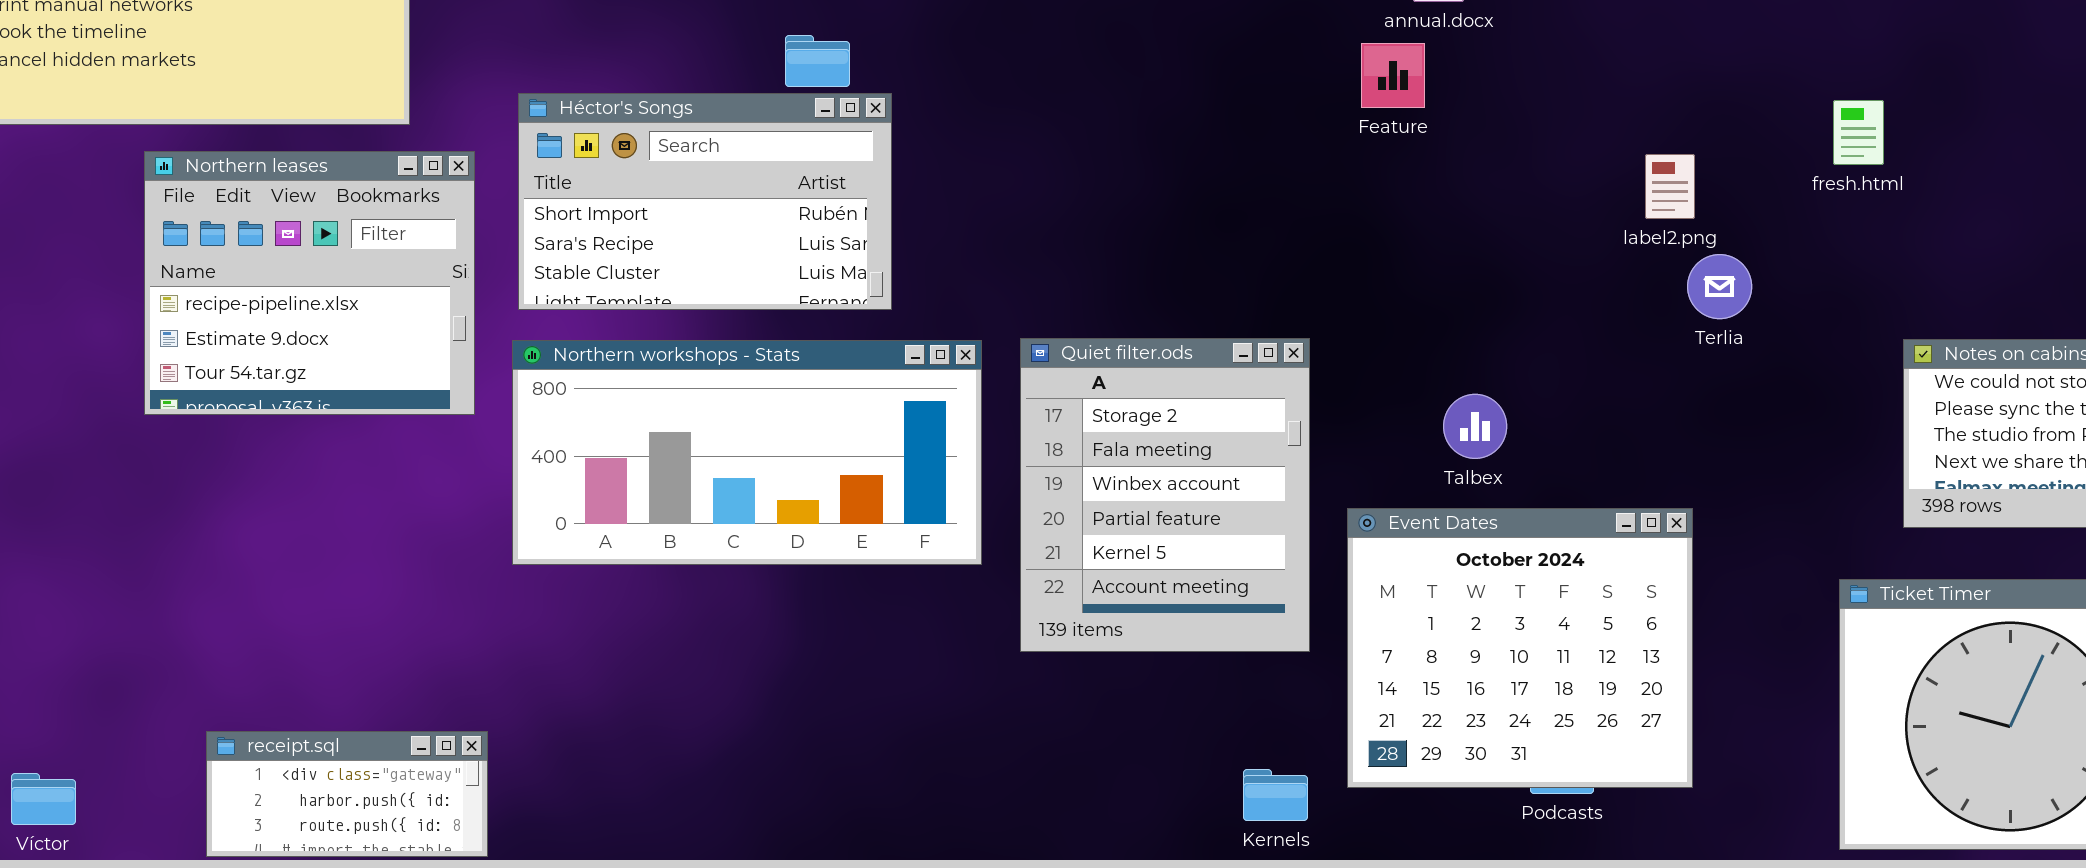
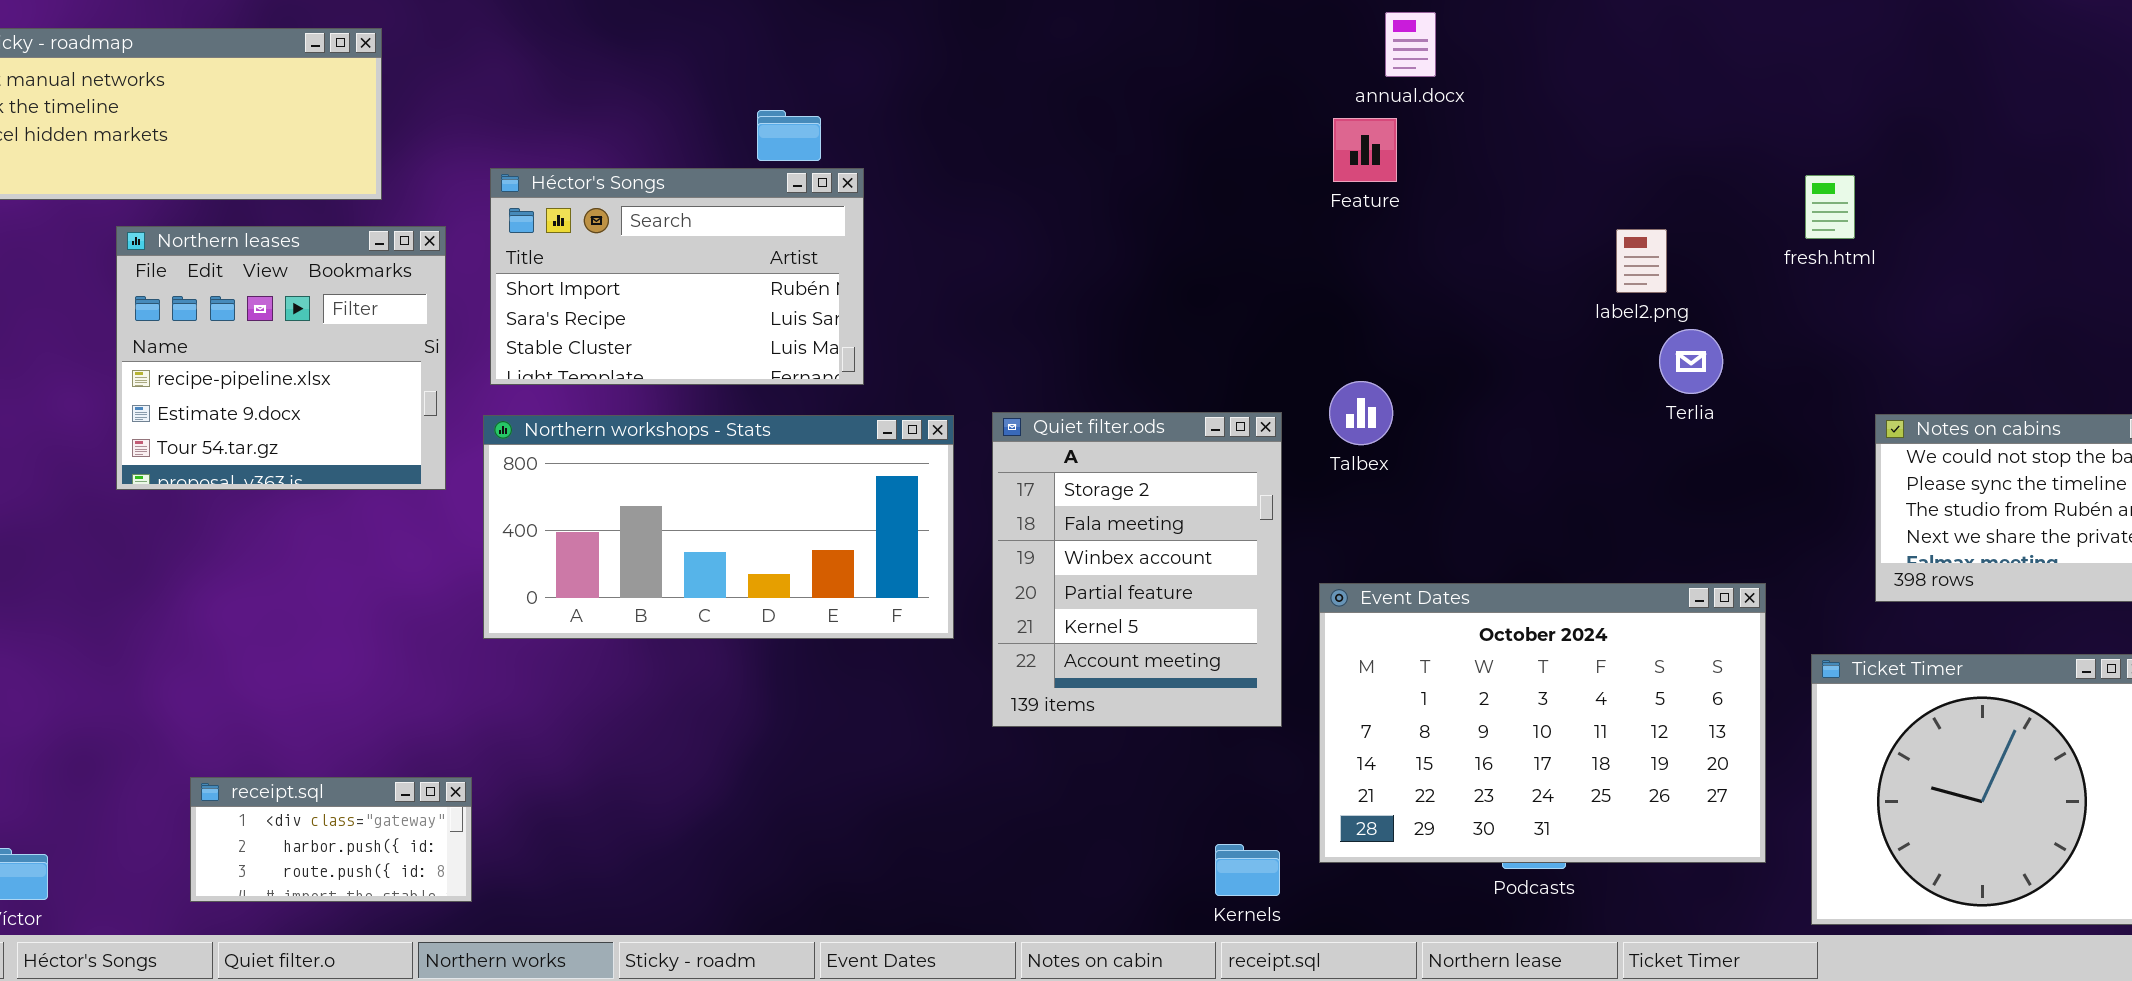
Talbex: [1443,394,1507,459] -> [1329,381,1393,445], moved
Event Dates: [1347,508,1693,788] -> [1319,583,1766,863], resized
receipt.sql: [206,731,488,857] -> [190,777,472,902], moved

